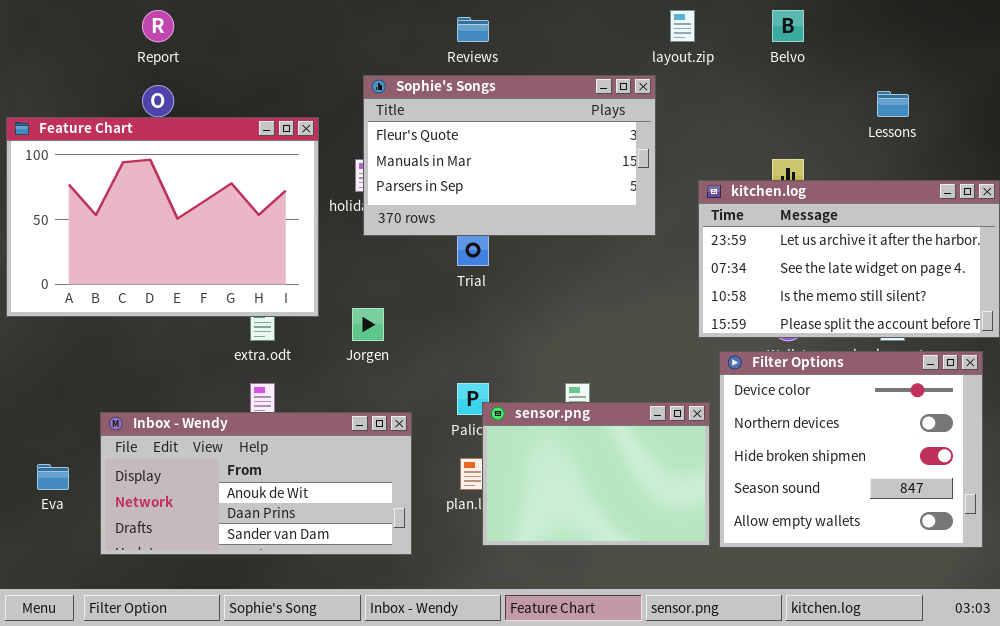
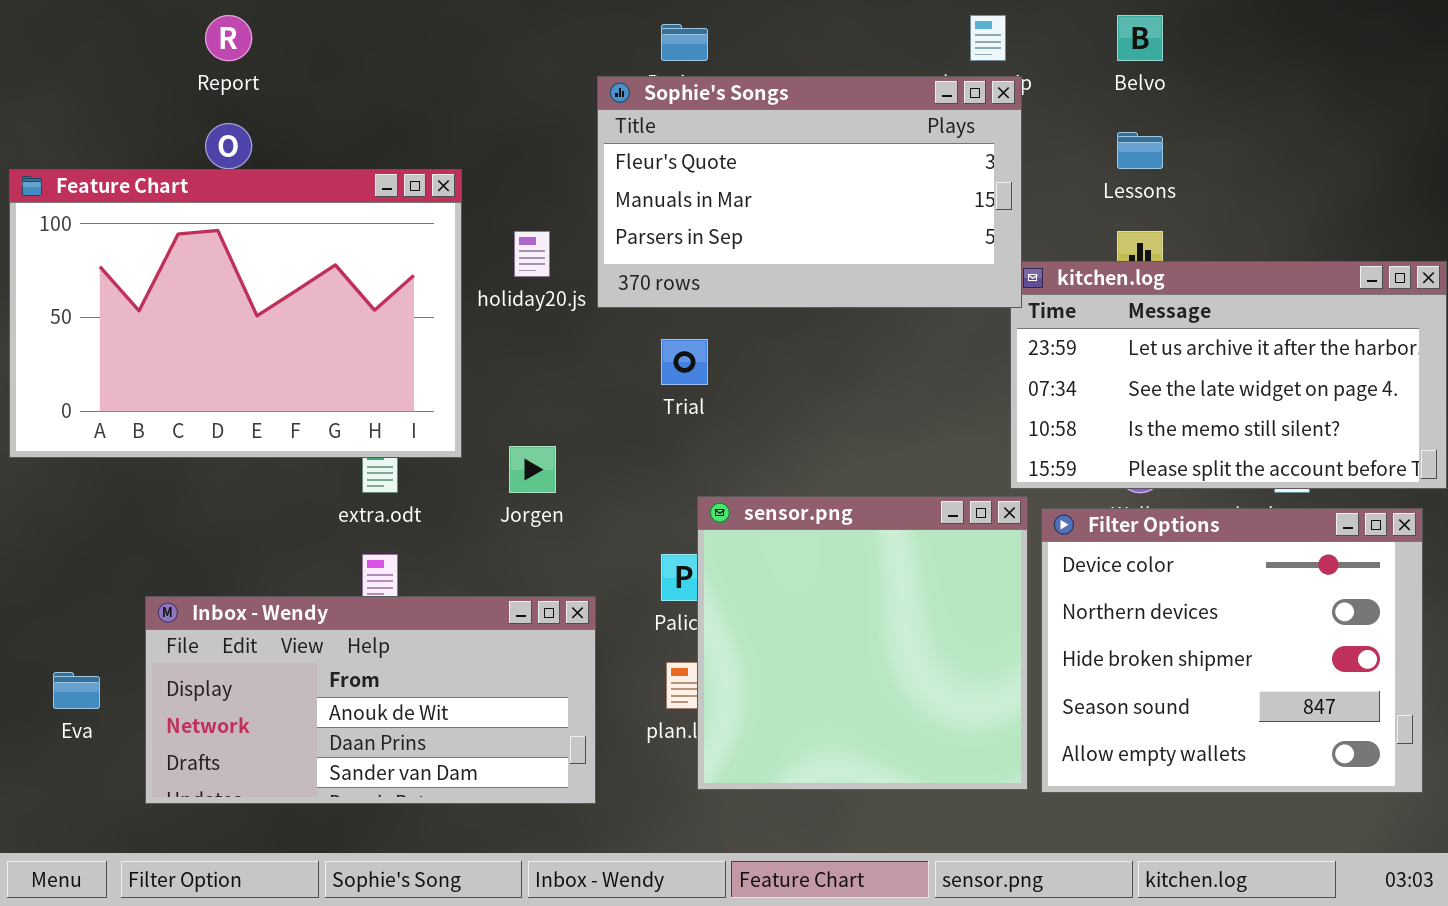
Sophie's Songs: [363,75,656,236] -> [597,76,1022,308], moved
Lessons: [877,91,909,117] -> [1117,132,1163,169], moved
sensor.png: [482,402,710,546] -> [697,496,1028,790], resized

